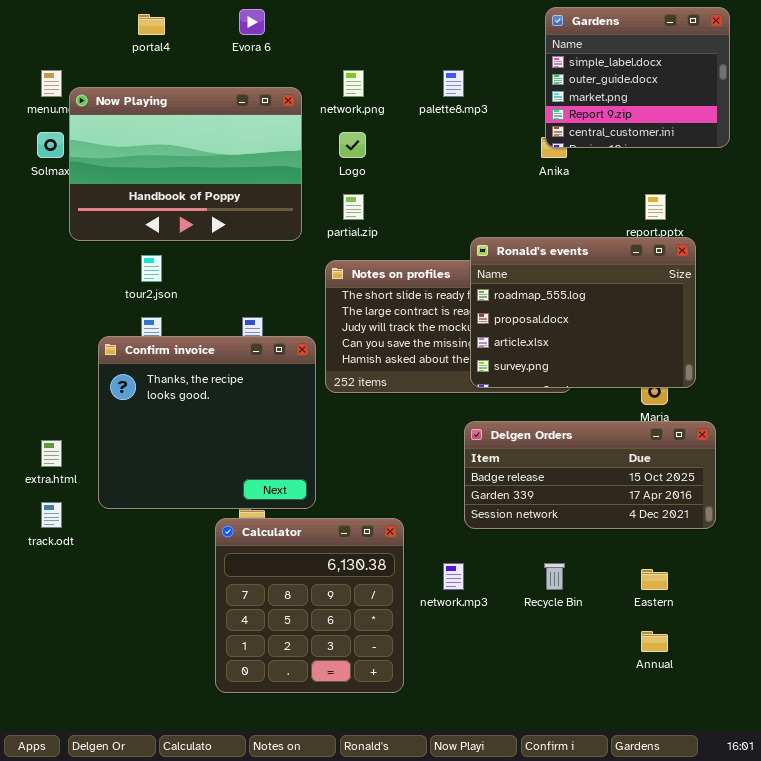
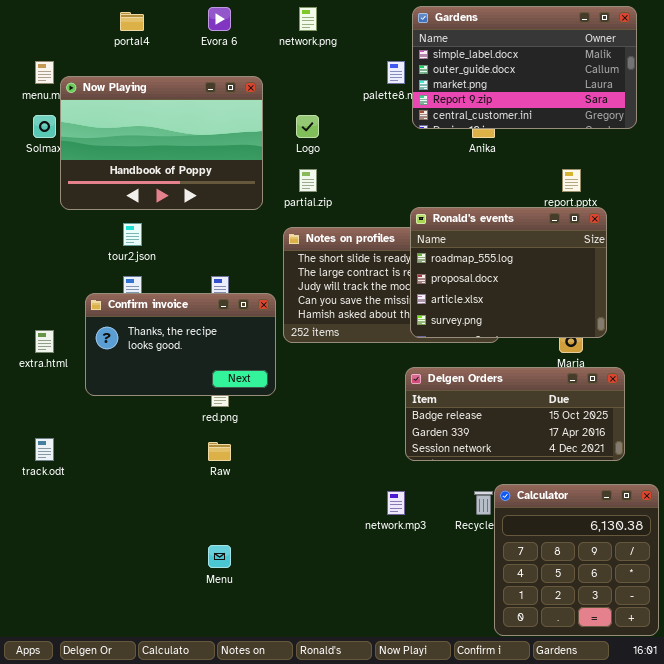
Gardens: [545,7,730,148] -> [412,6,637,129], resized
network.png: [343,70,364,97] -> [299,7,317,31], moved
Confirm invoice: [98,336,316,509] -> [85,293,276,396], resized
extra.html: [41,440,62,467] -> [35,330,54,353], moved
Calculator: [215,518,404,693] -> [494,484,659,636], moved

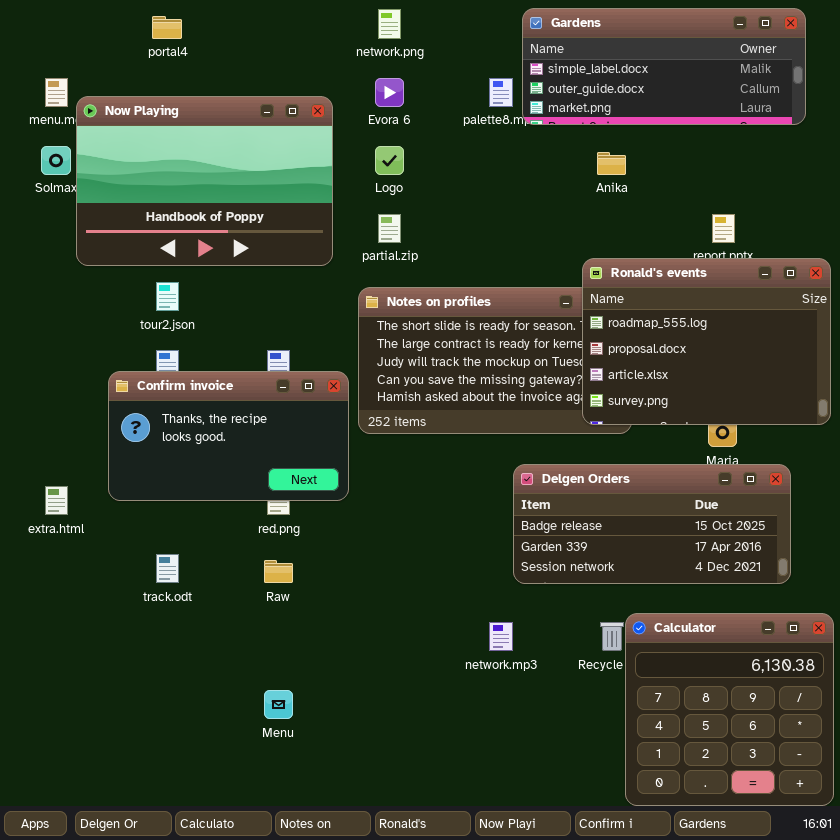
Gardens: [412,6,637,129] -> [522,8,806,125], resized
Evora 6: [208,7,231,31] -> [375,78,404,107], moved
Ronald's events: [410,207,607,338] -> [582,258,831,425], moved
extra.html: [35,330,54,353] -> [45,486,68,515], moved
track.odt: [35,438,54,461] -> [156,554,179,583], moved

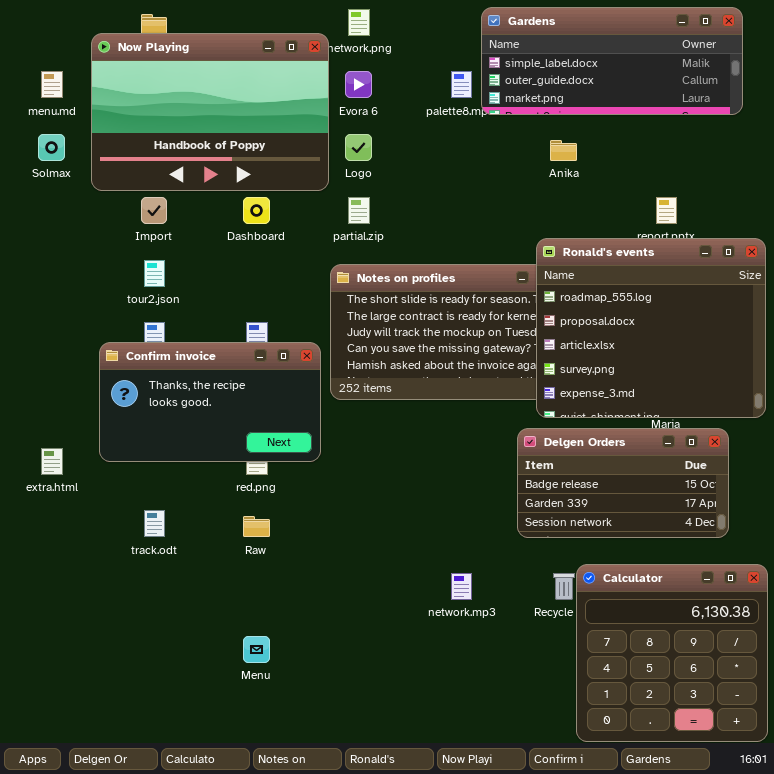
Now Playing: [76,96,333,266] -> [91,33,329,191], moved
Ronald's events: [582,258,831,425] -> [536,238,766,418], resized
Delgen Orders: [513,464,791,584] -> [517,428,729,538], resized

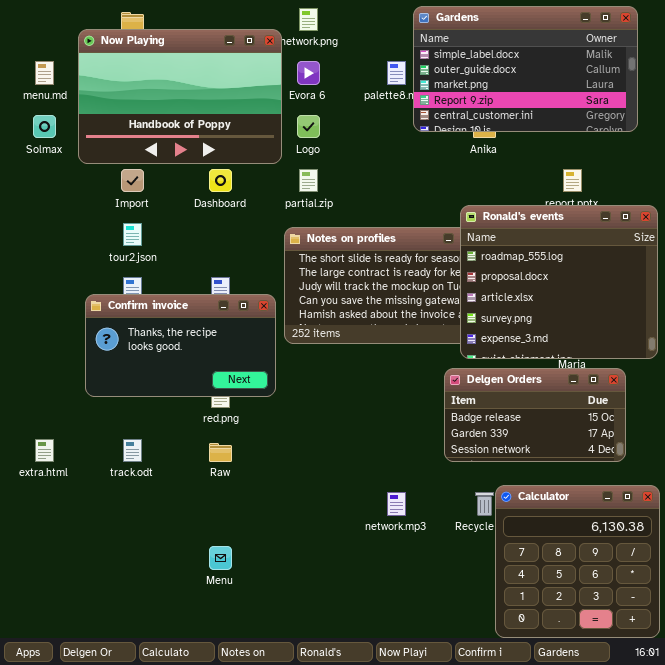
Gardens: [481,7,743,115] -> [413,6,638,132], resized
extra.html: [41,448,63,475] -> [35,439,54,462], moved

